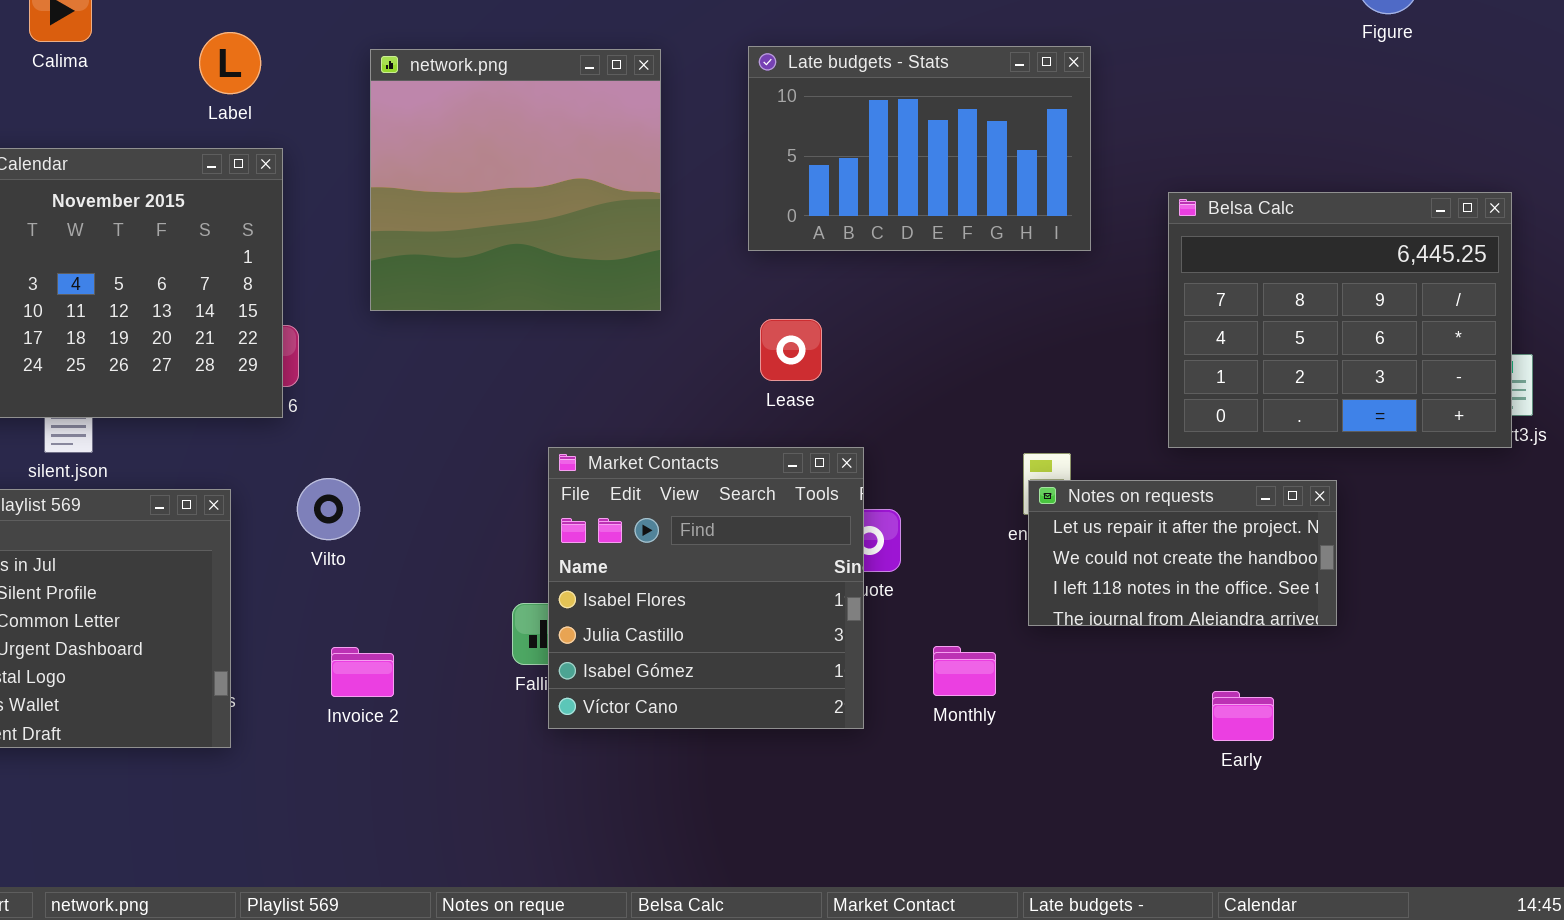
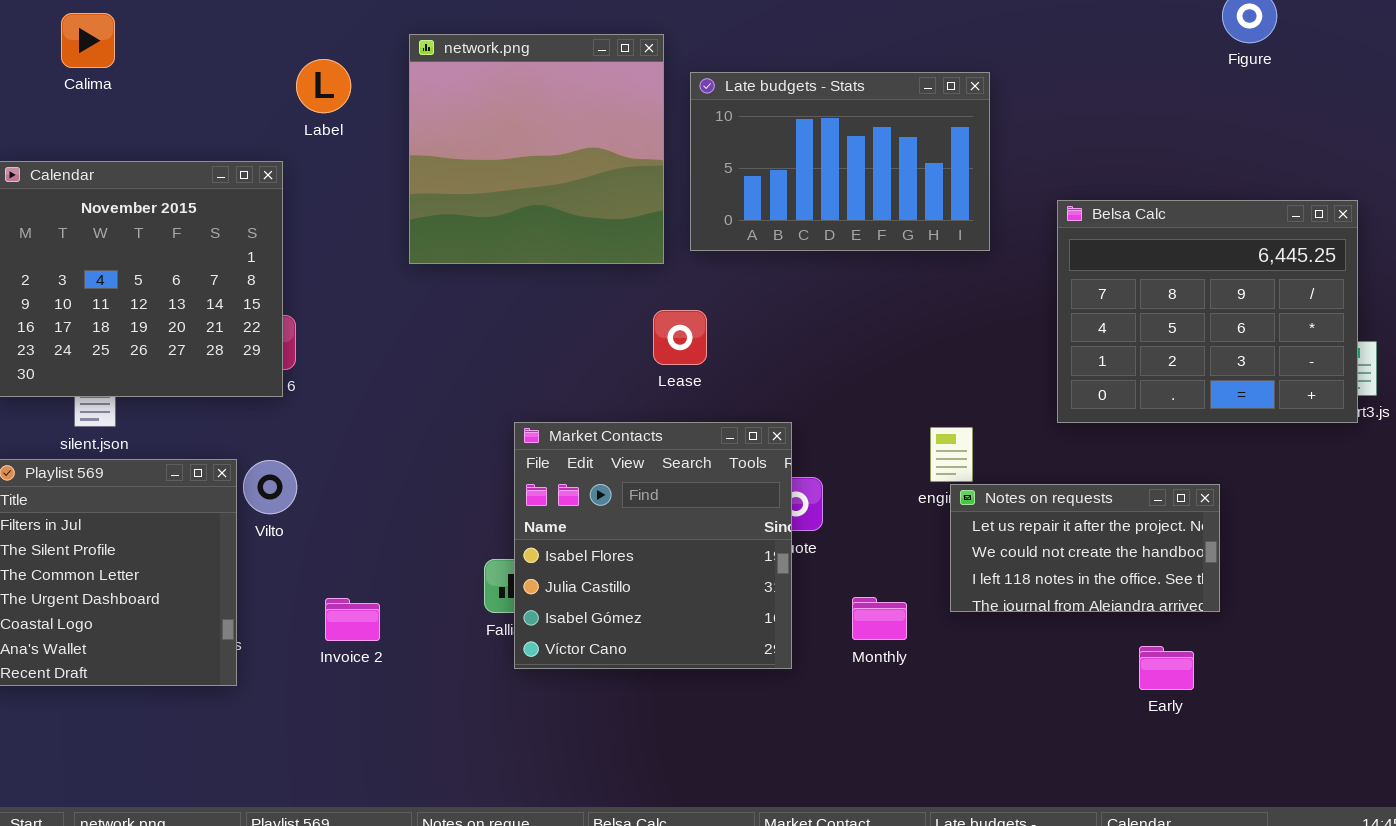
Label: [199,32,261,94] -> [296,59,351,113], moved
network.png: [370,49,661,311] -> [409,34,664,264], moved
Lease: [760,319,822,381] -> [653,310,707,365], moved
Vilto: [297,478,360,540] -> [243,460,297,514], moved
Notes on requests: [1028,480,1337,626] -> [950,484,1220,612], moved
Early: [1212,691,1274,741] -> [1139,646,1194,690], moved

